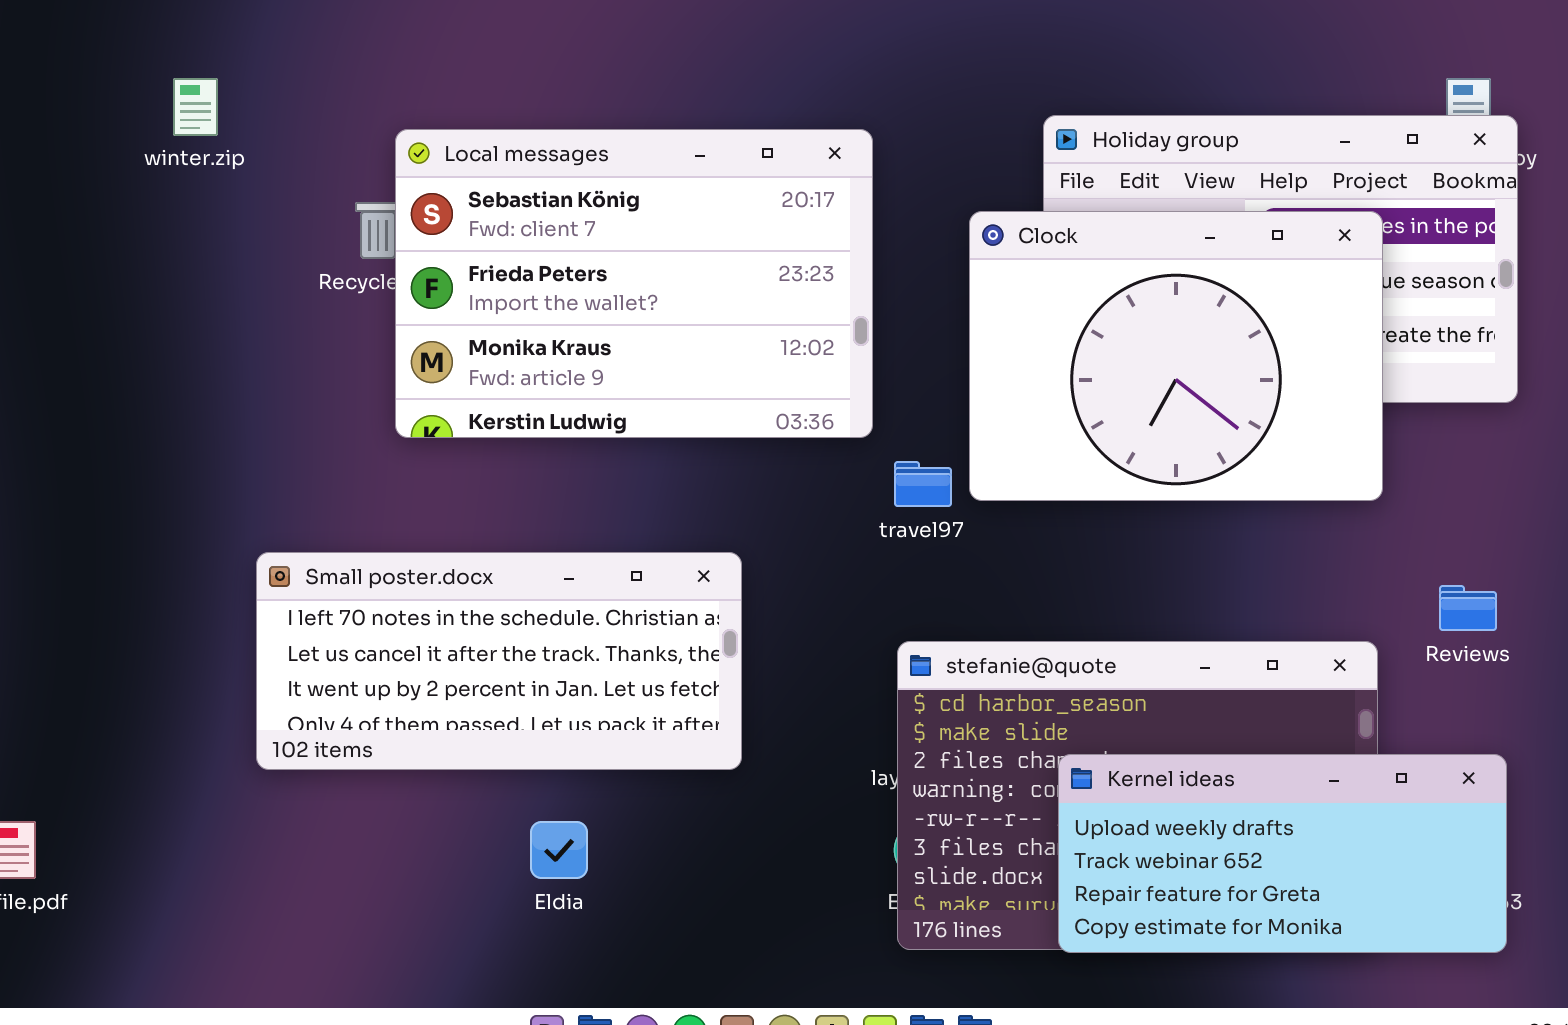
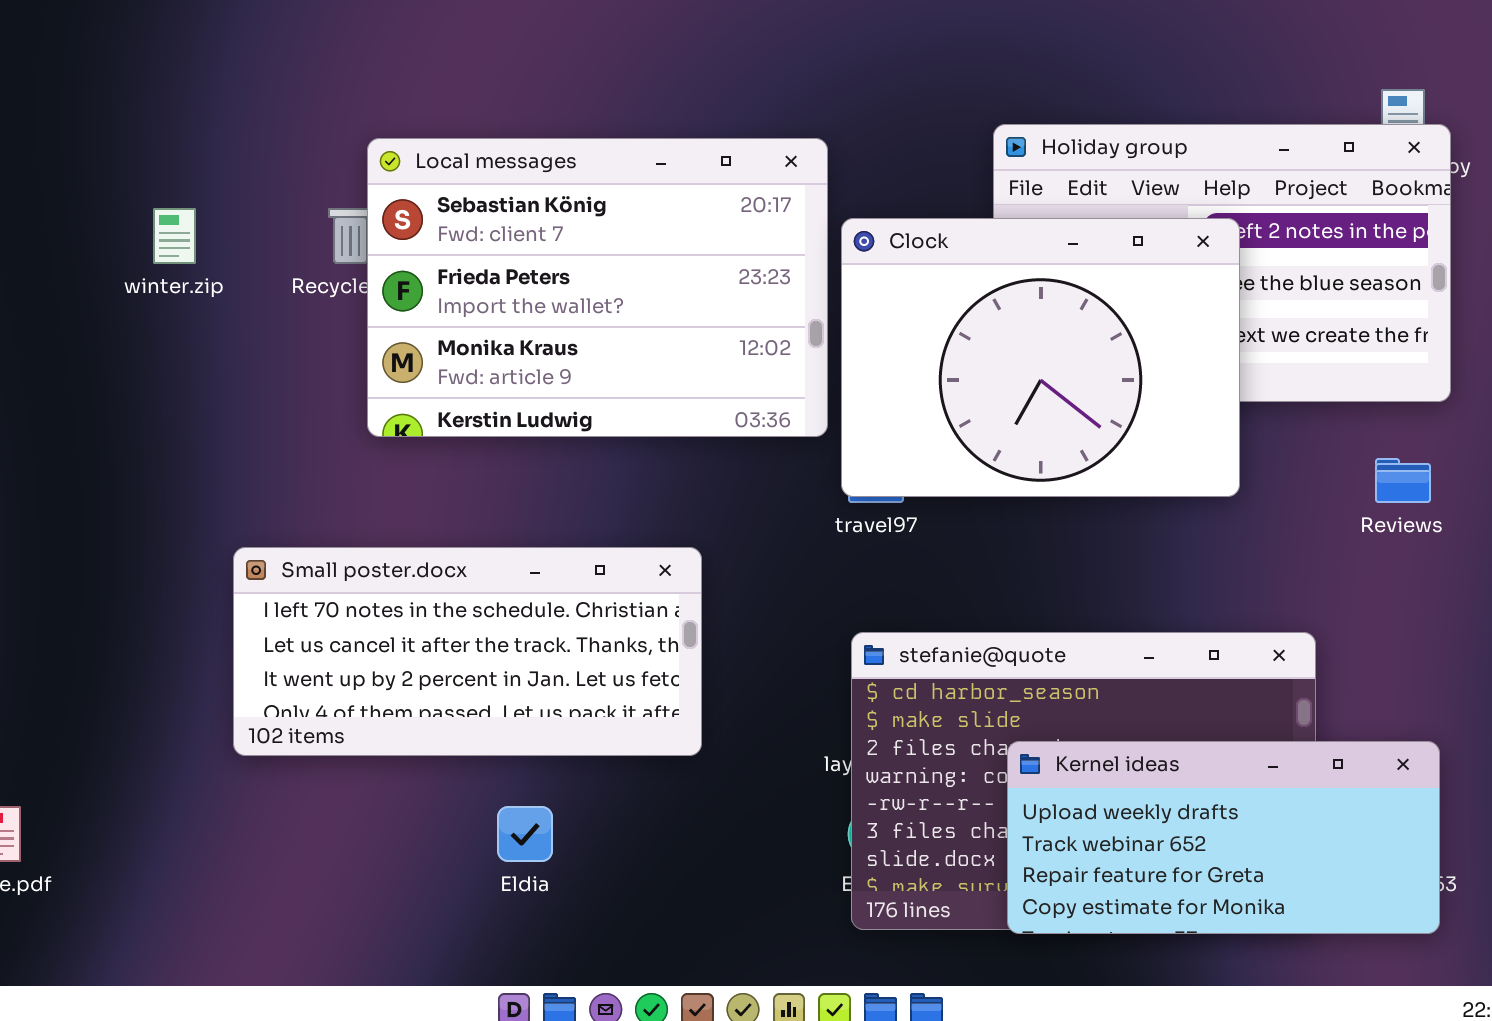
winter.zip: [173,78,218,136] -> [153,208,196,264], moved
Clock: [969,211,1383,501] -> [841,218,1240,497], moved
Reviews: [1439,585,1497,631] -> [1375,458,1431,503], moved

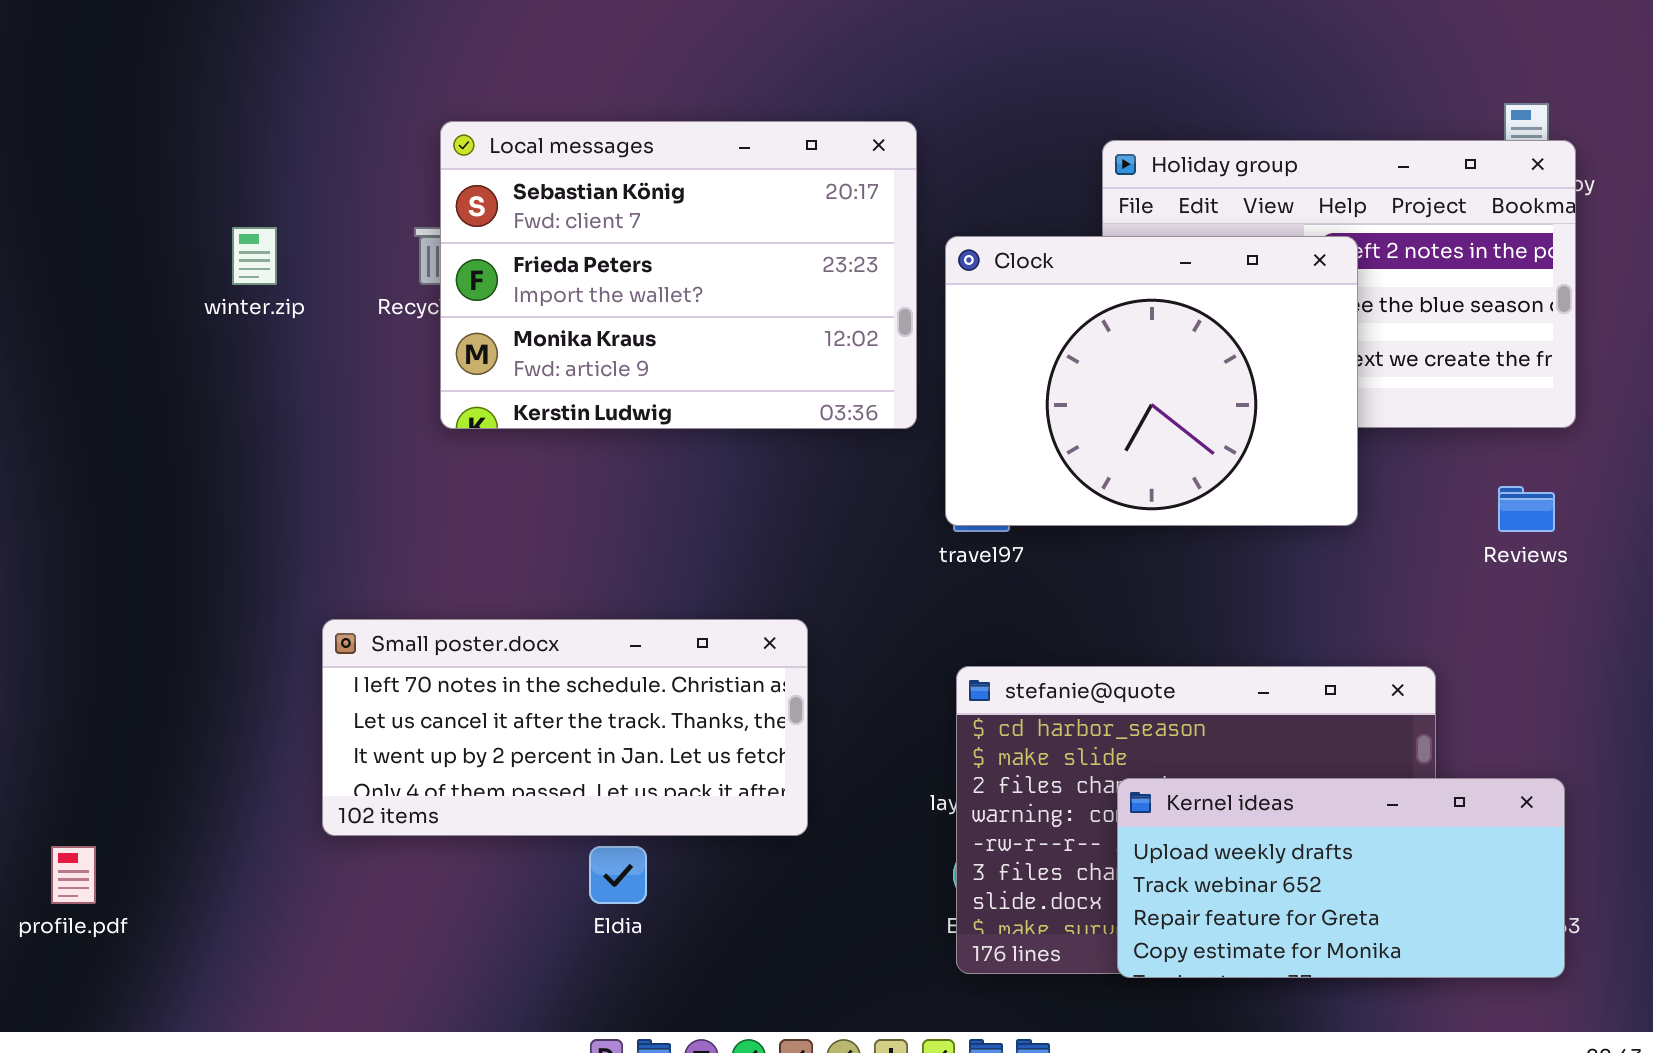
Local messages: [367,138,828,437] -> [440,121,917,429], moved
Small poster.docx: [233,547,702,756] -> [322,619,808,836], moved

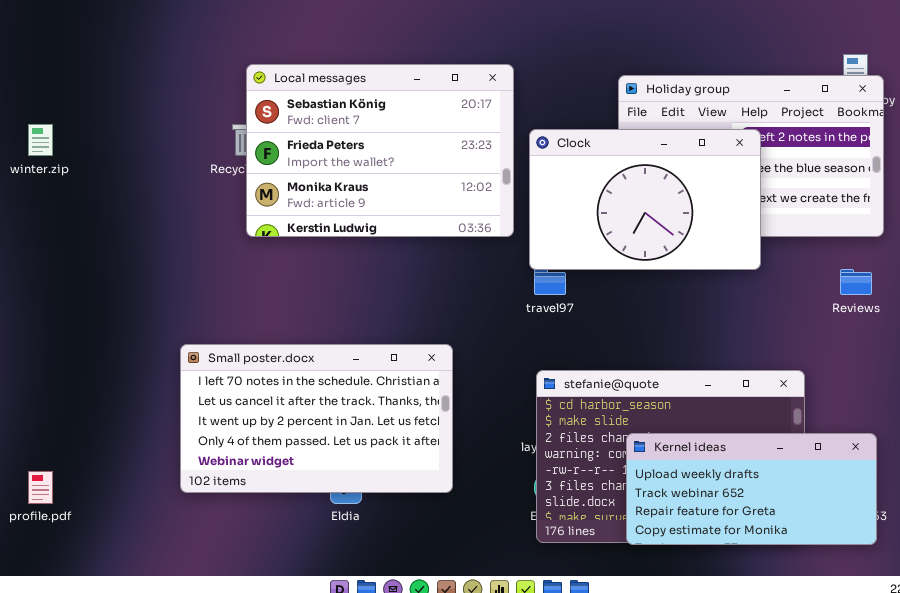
winter.zip: [232,227,277,285] -> [28,124,53,156], moved
Clock: [945,236,1358,526] -> [529,129,761,270], resized
Small poster.docx: [322,619,808,836] -> [180,344,453,493], resized

